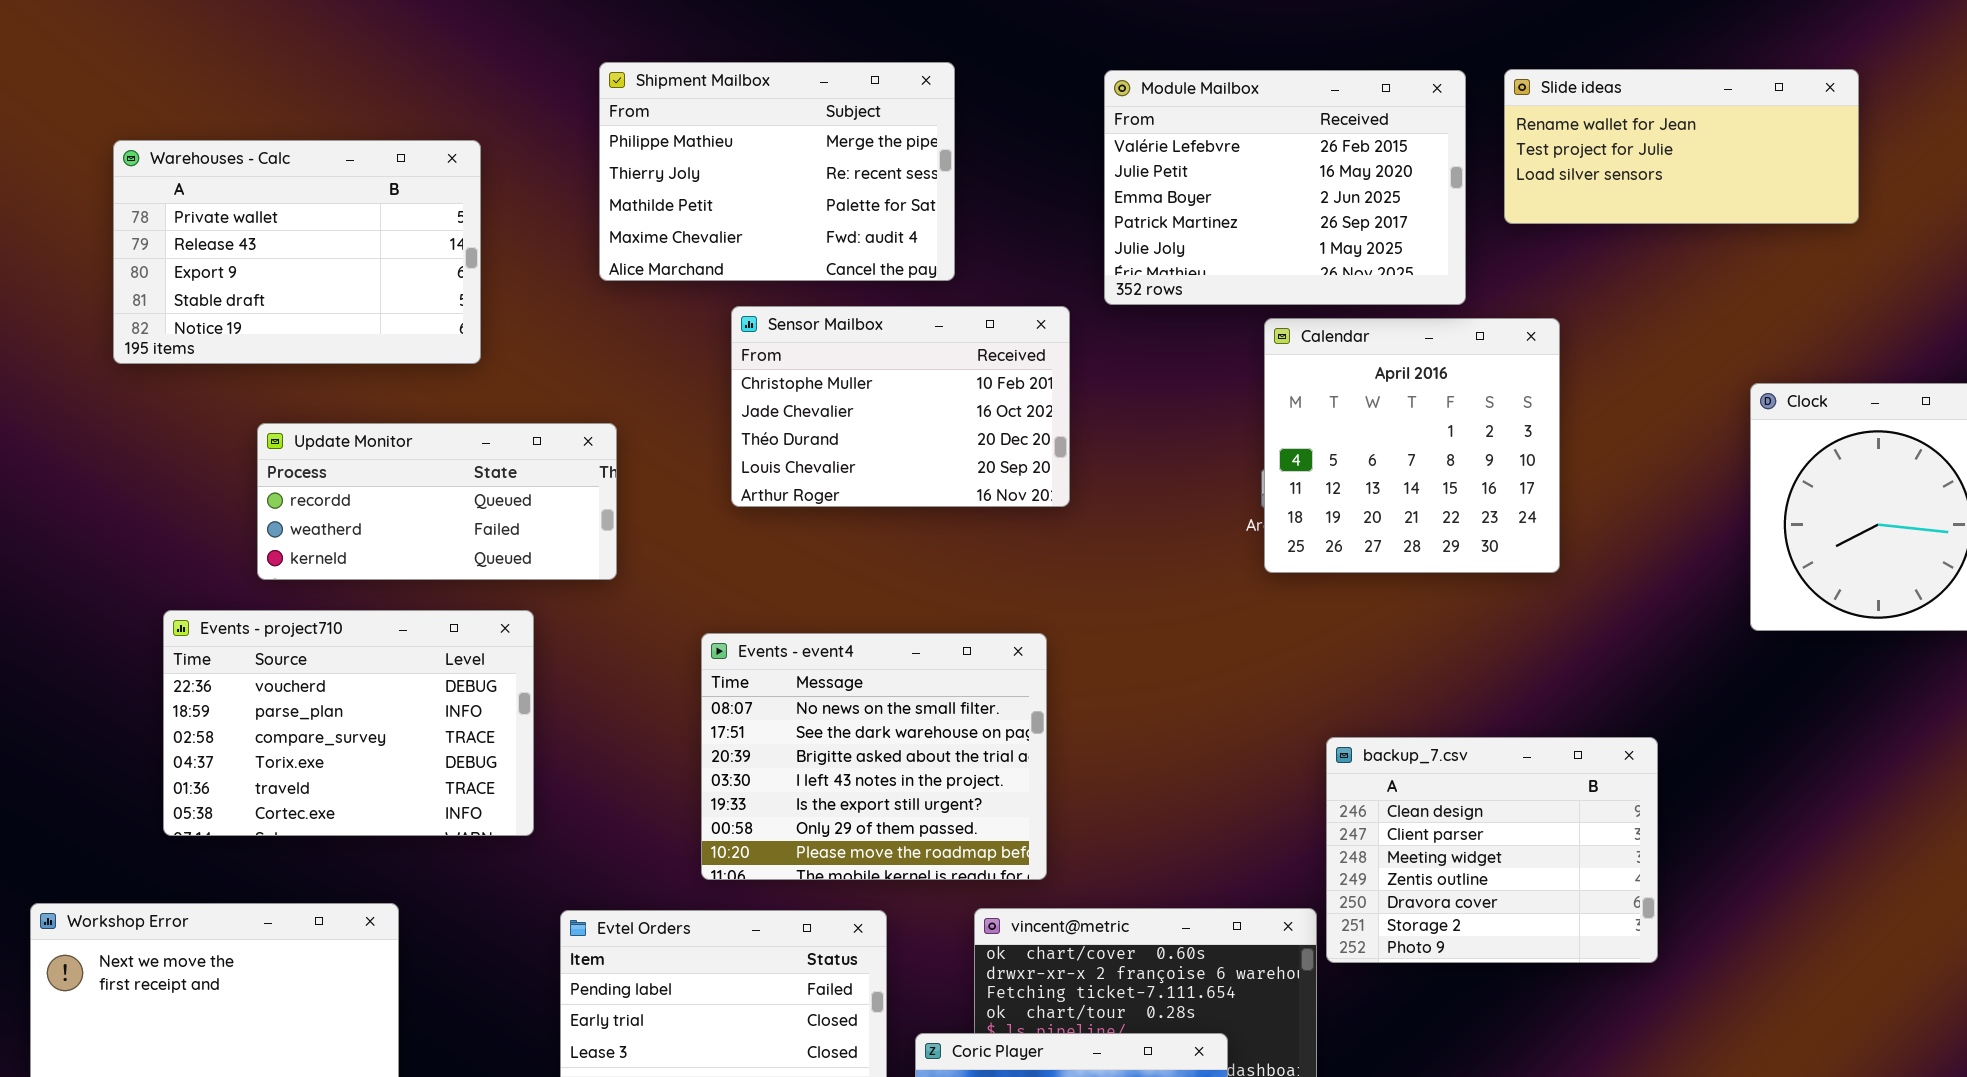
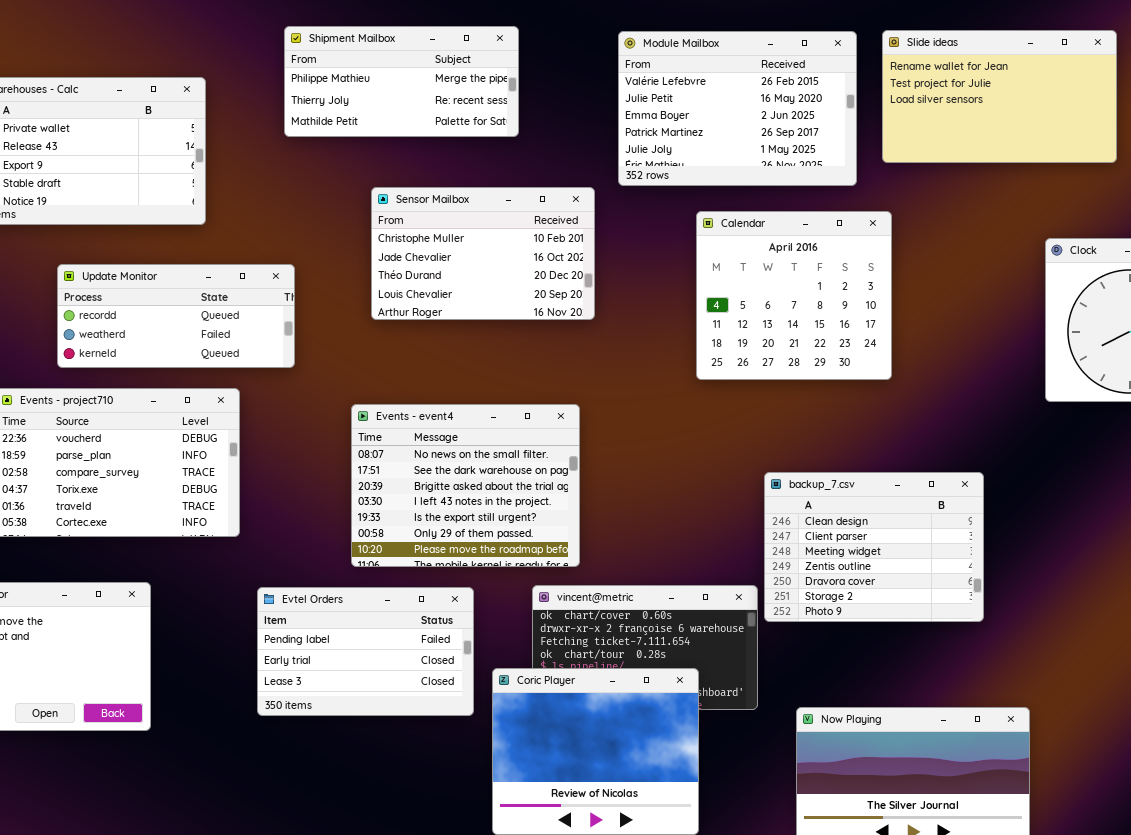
Shipment Mailbox: [599,62,955,281] -> [284,26,519,137], resized
Slide ideas: [1504,69,1859,224] -> [882,30,1117,163], resized
Calendar: [1264,318,1560,573] -> [696,211,892,380], moved

